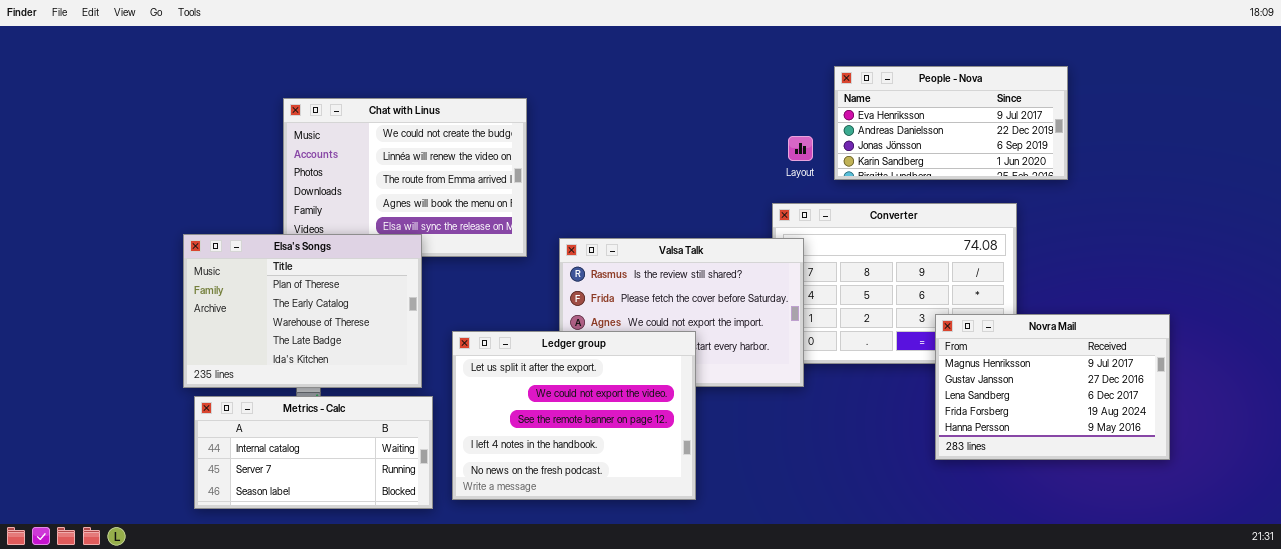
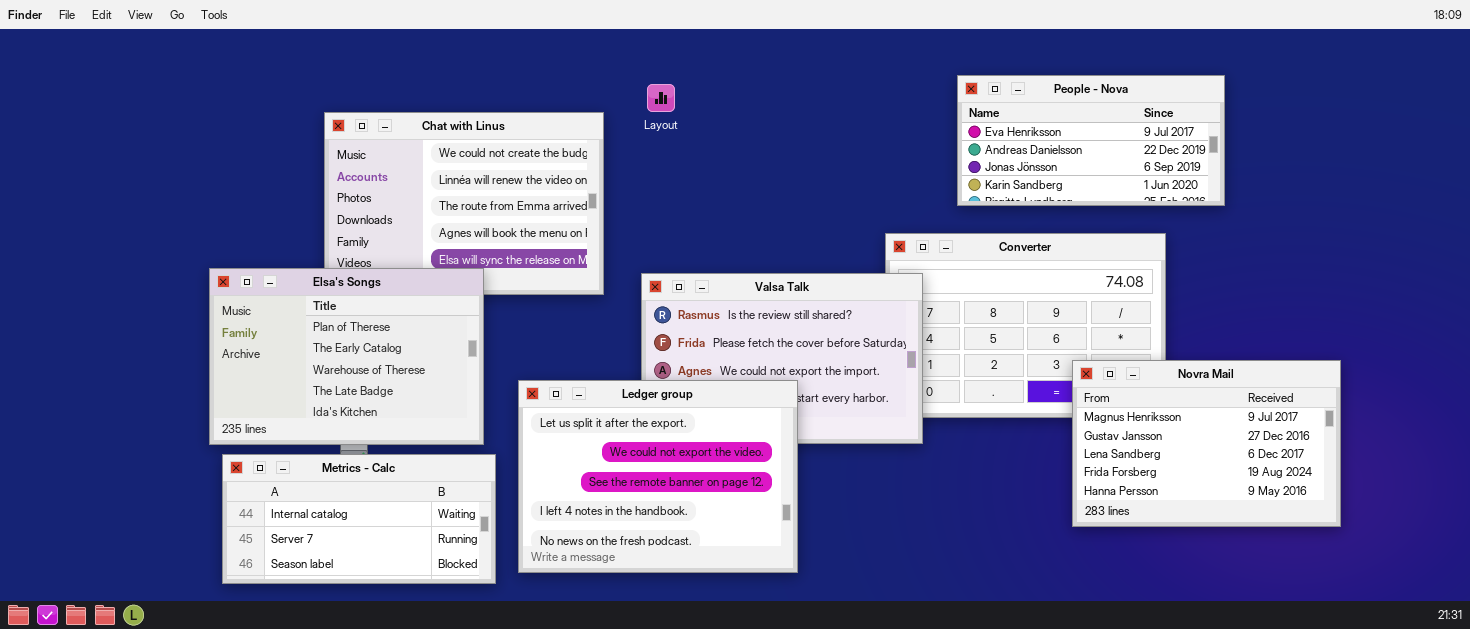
Layout: [788,136,813,161] -> [647,84,675,112], moved

